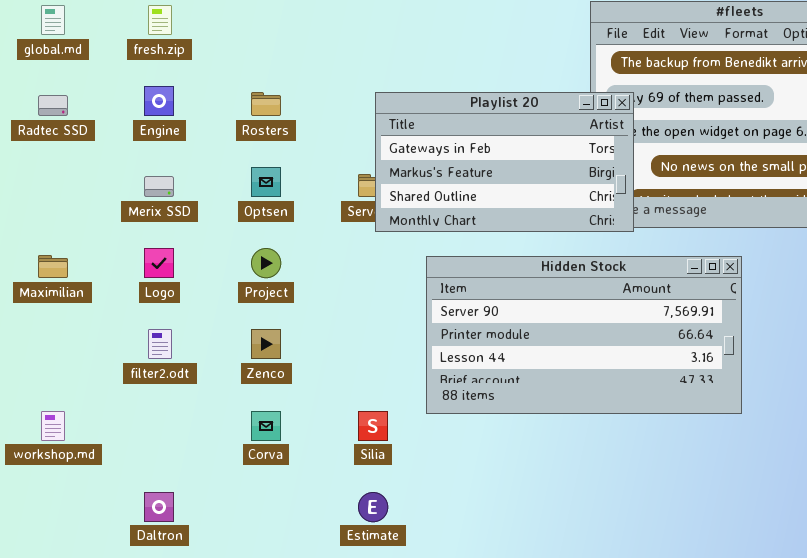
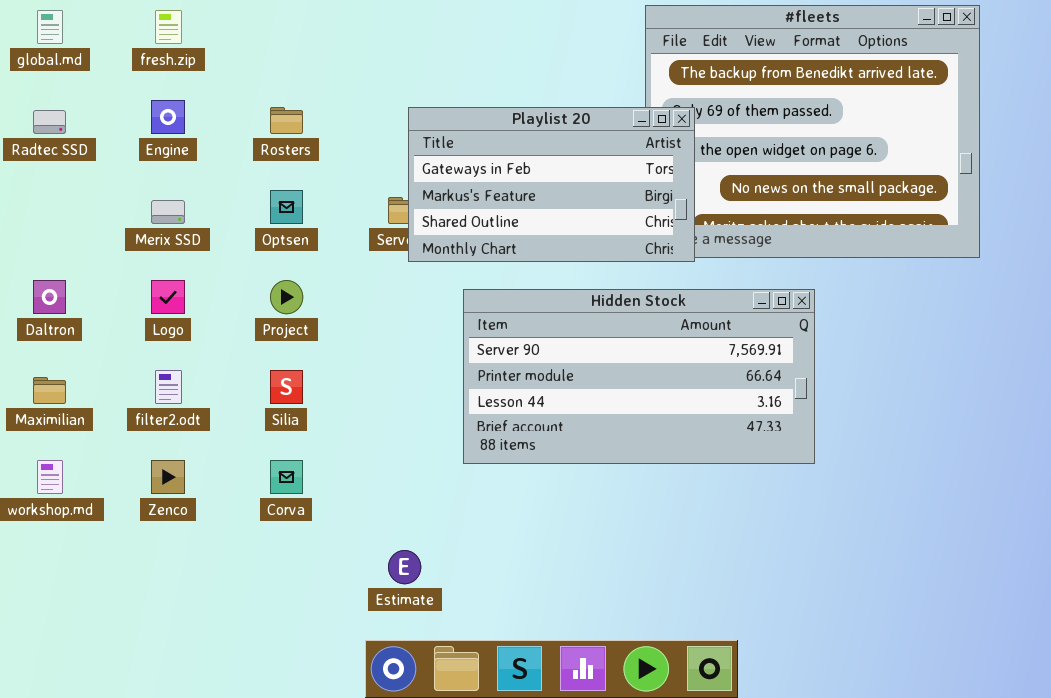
Maximilian: [38,255,68,278] -> [33,377,66,404], moved
Zenco: [251,329,281,359] -> [151,460,185,494], moved
Silia: [358,411,388,441] -> [270,370,303,404], moved
Daltron: [144,492,174,522] -> [33,280,66,314], moved

